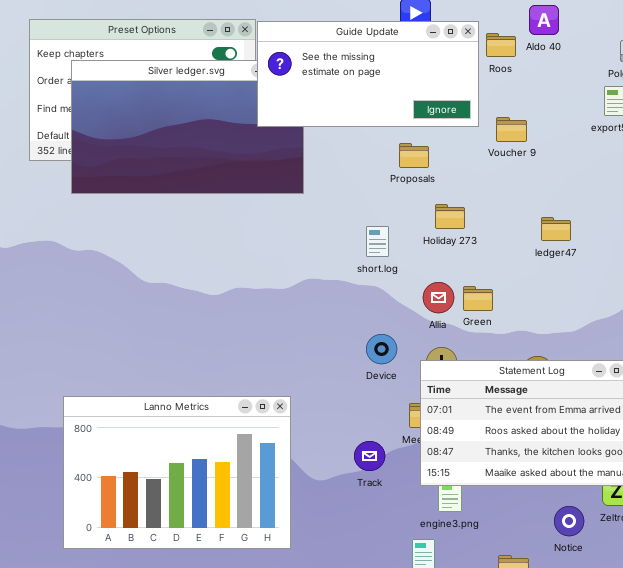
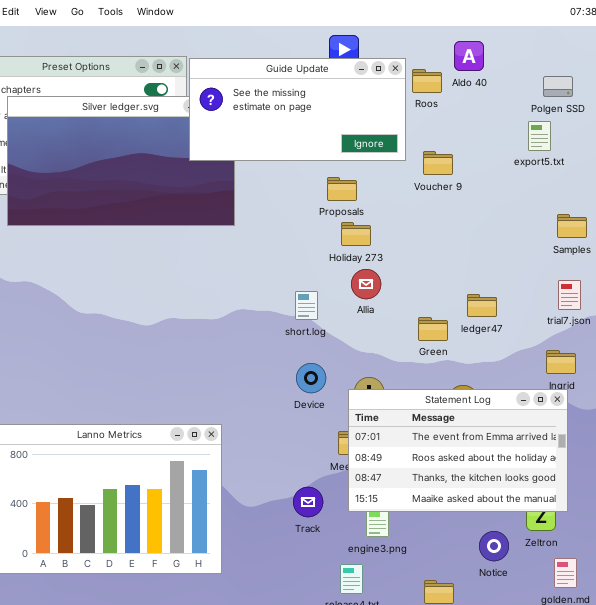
Holiday 273: [435,204,465,229] -> [341,222,371,246], moved
ledger47: [541,217,571,241] -> [467,294,497,317], moved
short.log: [366,226,389,257] -> [295,291,318,320], moved
Allia: [423,282,454,313] -> [351,269,381,299], moved
Green: [463,286,493,311] -> [418,317,448,341], moved
Track: [354,441,385,471] -> [293,487,323,517], moved

